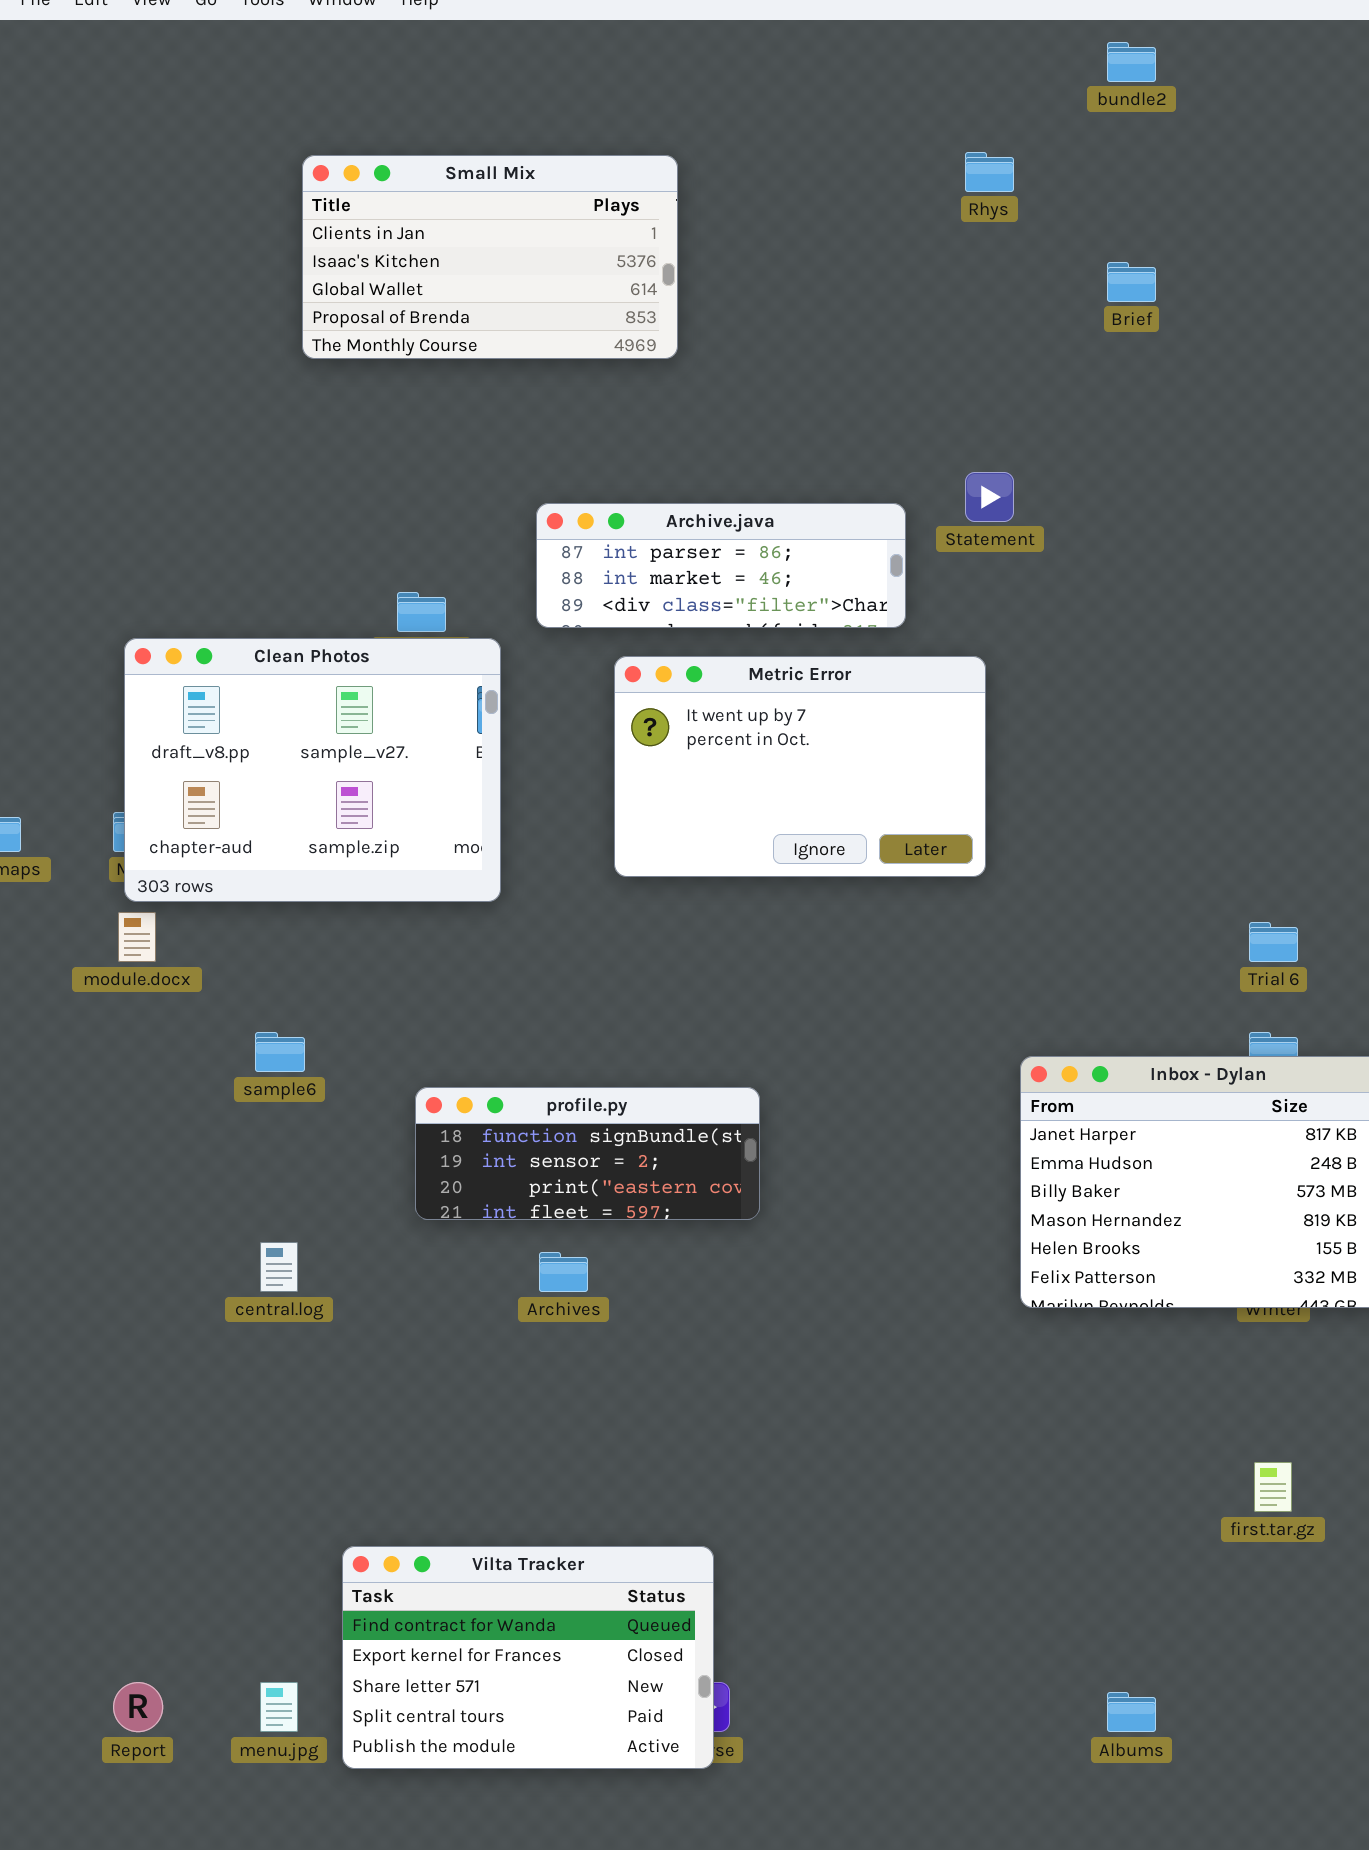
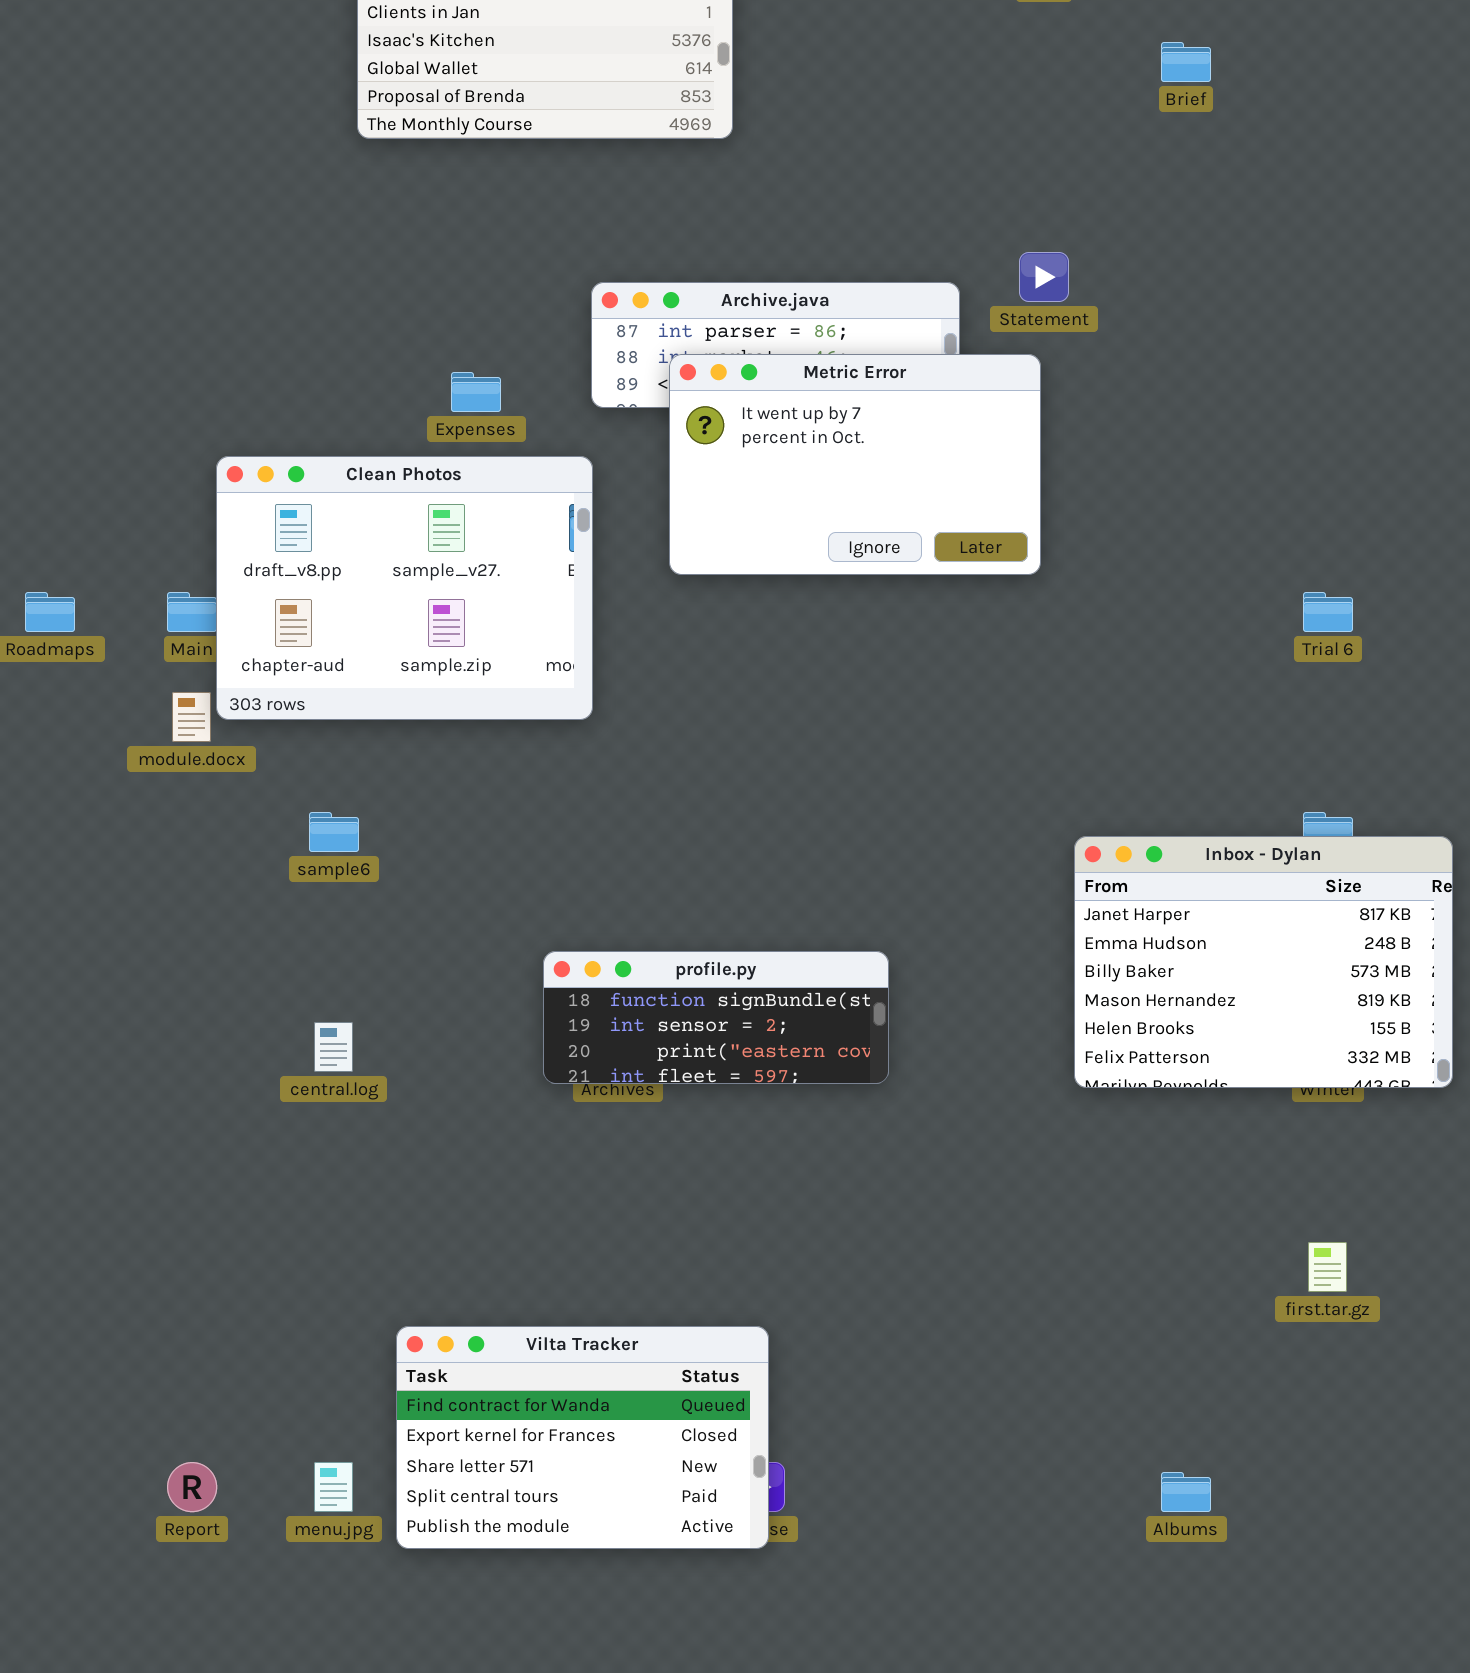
Clean Photos: [124,638,501,902] -> [216,456,593,720], moved
Metric Error: [614,656,986,877] -> [669,354,1041,575], moved
Trial 6: [1249,922,1298,962] -> [1303,592,1353,632], moved
profile.py: [415,1087,760,1220] -> [543,951,889,1084], moved

